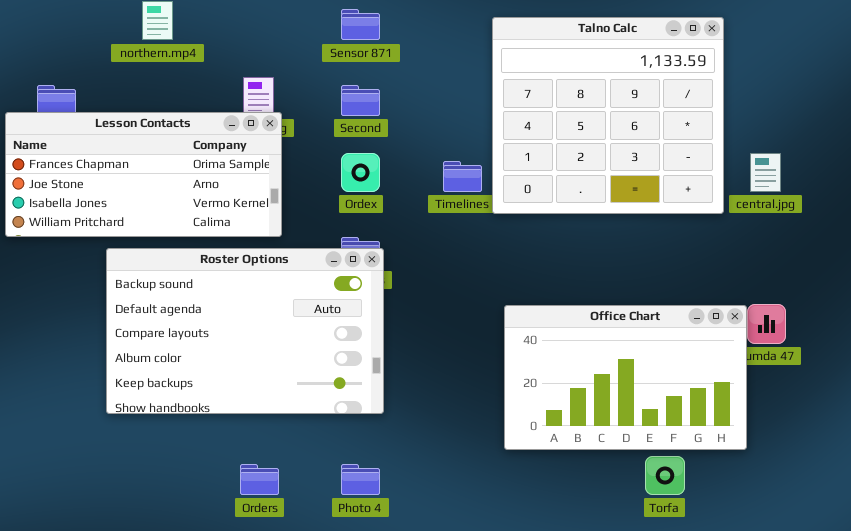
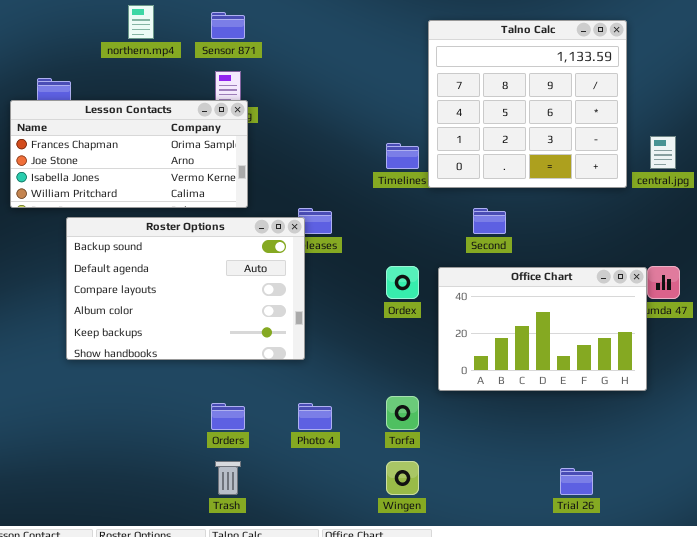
Sensor 871: [341,9,380,40] -> [211,12,245,39], moved
Second: [341,85,380,116] -> [473,208,506,234], moved
Ordex: [341,153,380,192] -> [386,266,419,299], moved
Roster Options: [106,248,384,414] -> [66,217,305,360], moved
Torfa: [645,456,685,495] -> [386,396,419,430], moved

